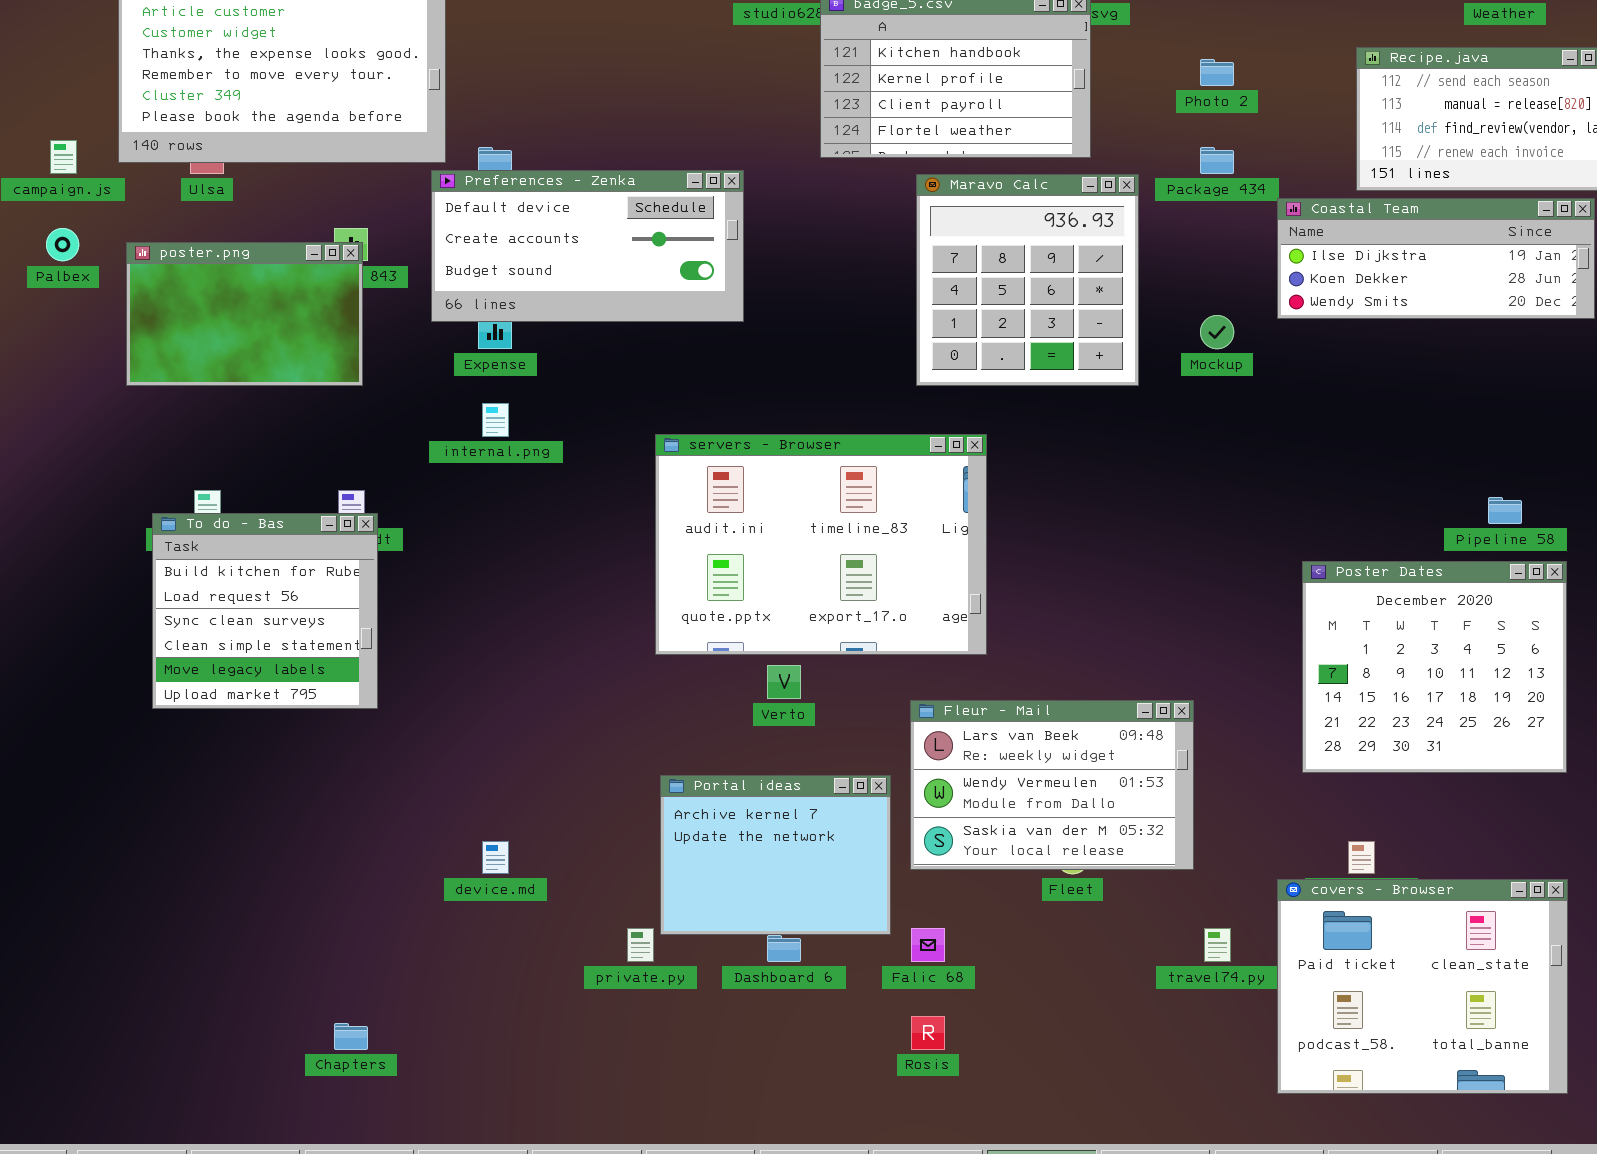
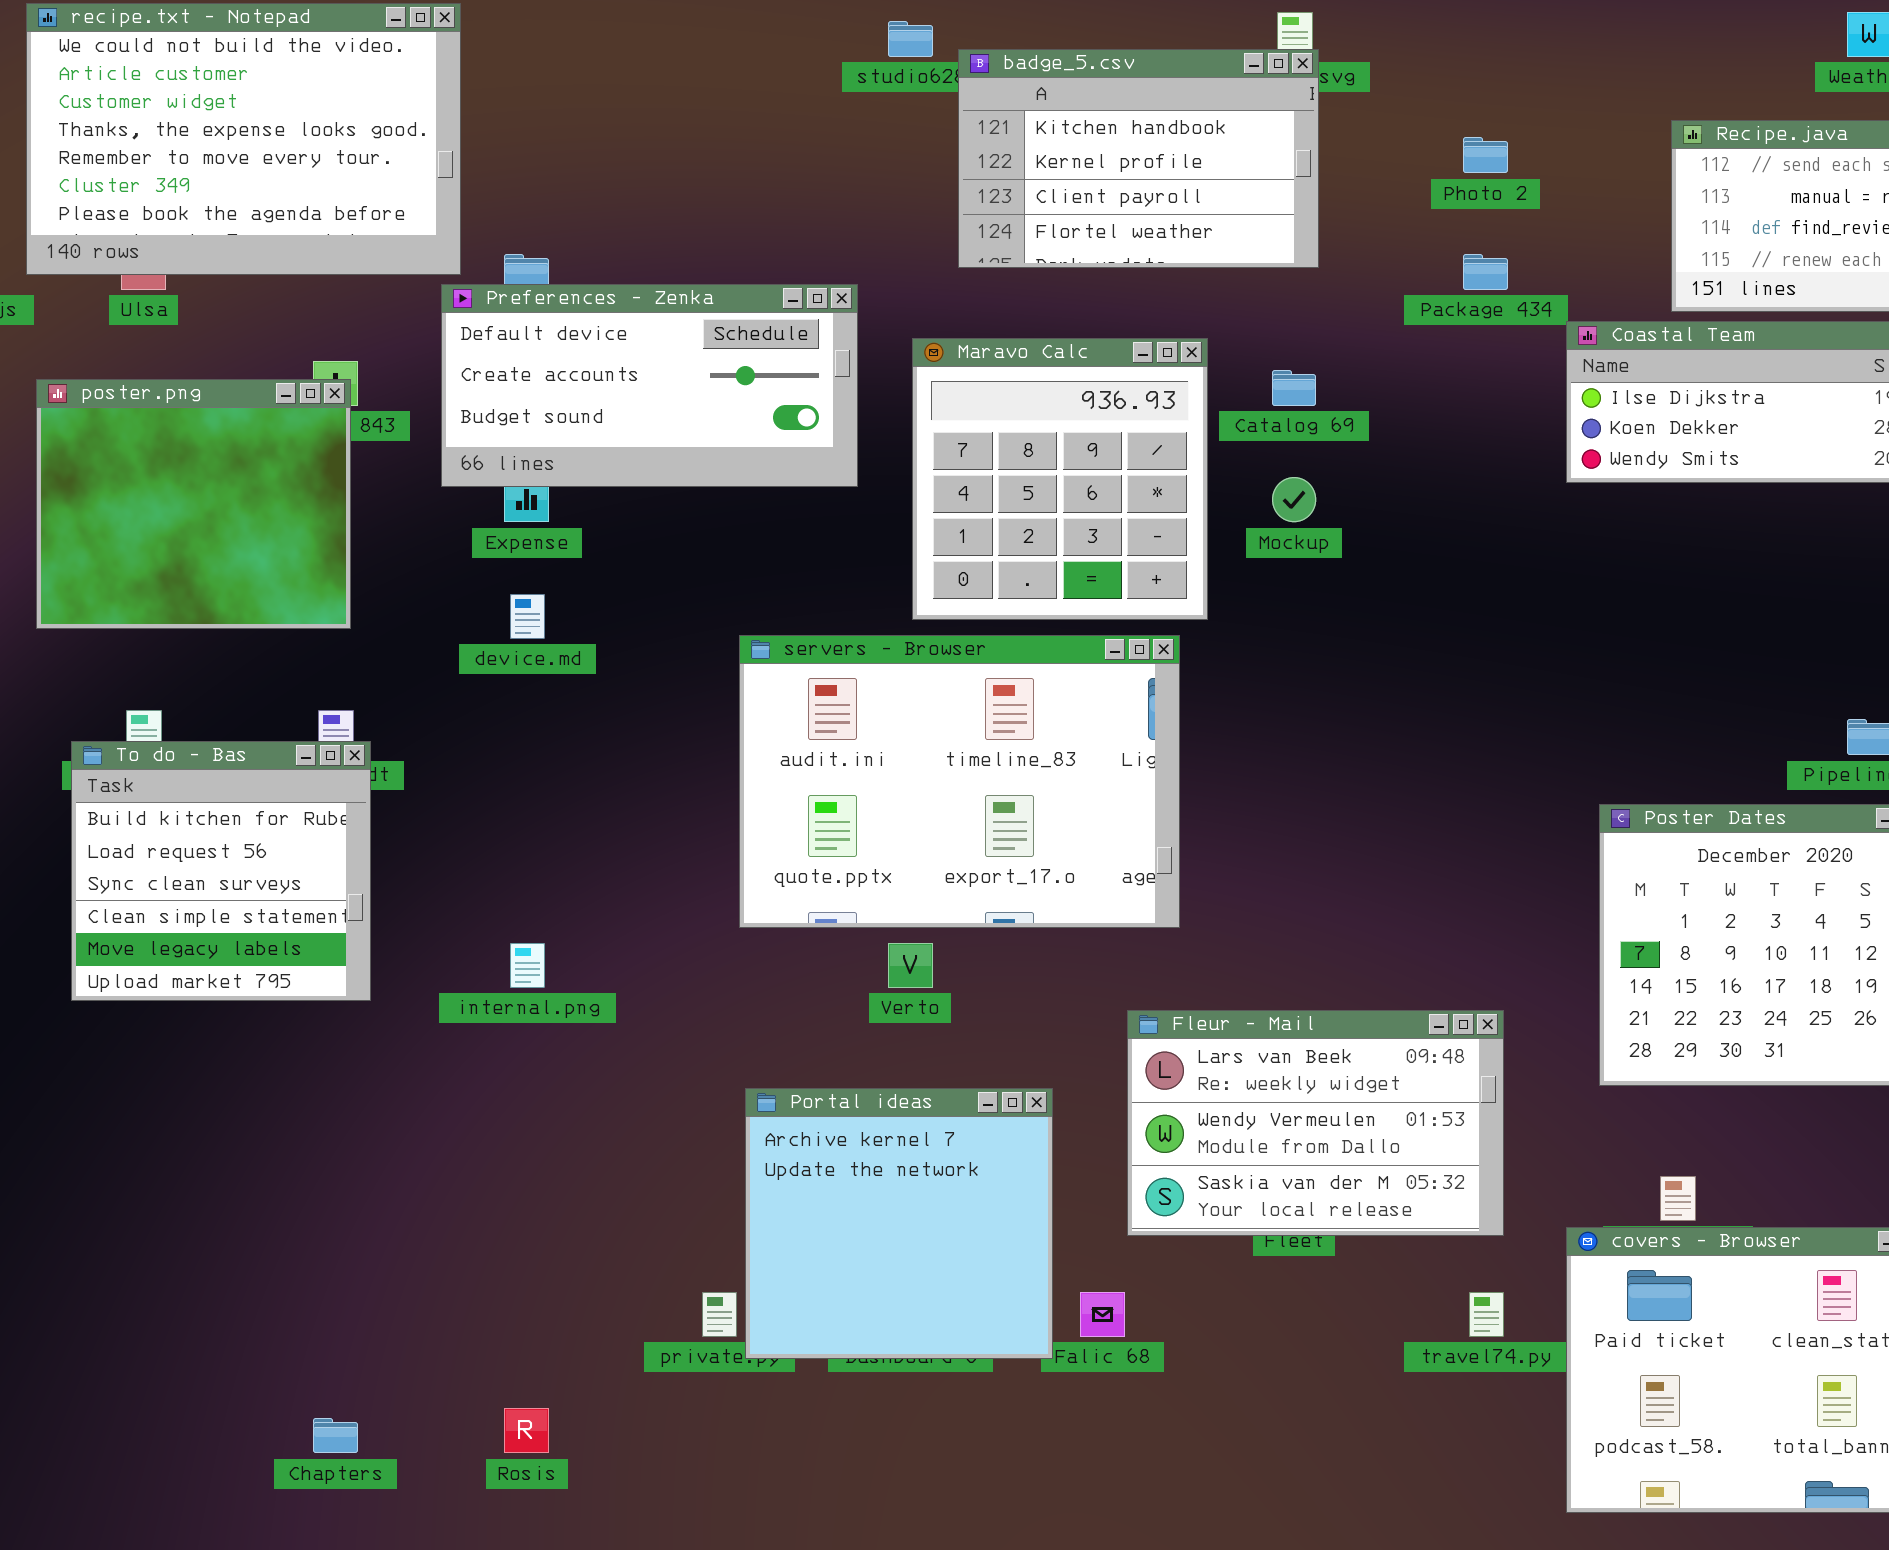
Maravo Calc: [916,174,1139,386] -> [912,338,1208,620], moved
poster.png: [126,242,363,386] -> [36,379,351,629], resized
Mockup: [1200,315,1234,349] -> [1272,477,1316,522], moved
internal.png: [482,403,509,437] -> [510,943,545,988], moved
Fleur - Mail: [910,700,1194,870] -> [1127,1010,1504,1236], moved
Portal ideas: [660,775,891,935] -> [745,1088,1053,1359], resized
device.md: [482,841,509,874] -> [510,594,545,639], moved
Rosis: [911,1016,945,1050] -> [504,1408,549,1453], moved

